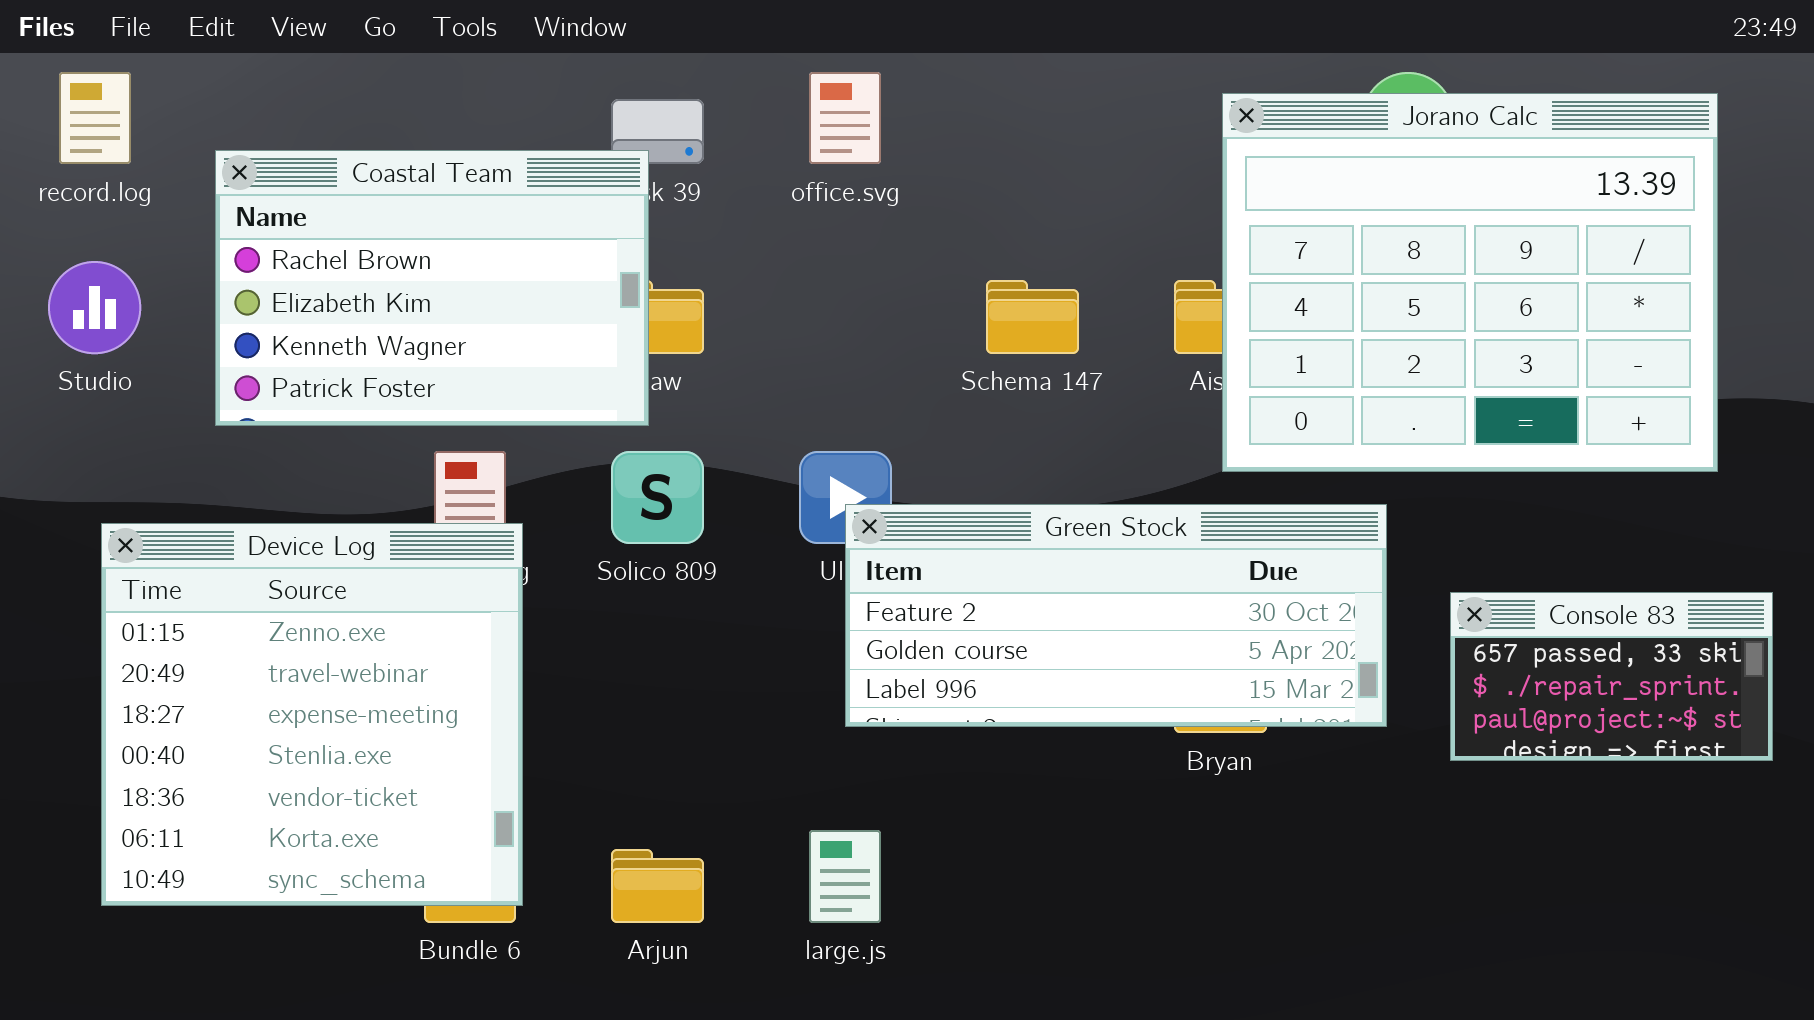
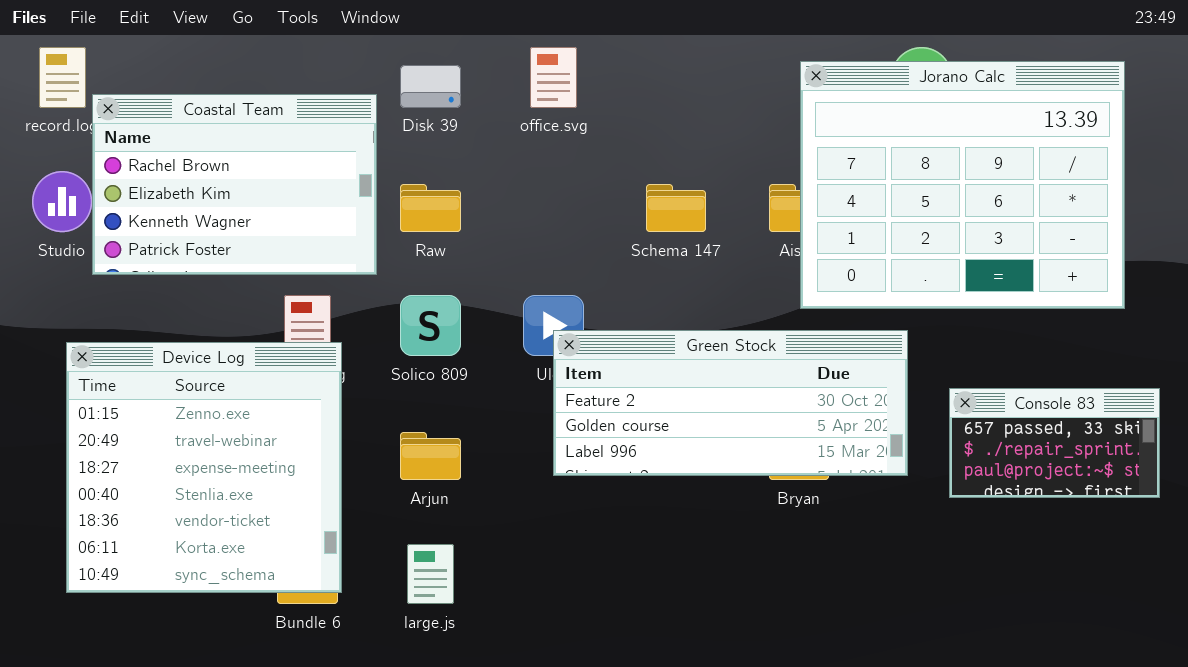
Coastal Team: [215,150,649,426] -> [92,94,377,275], moved
large.js: [809,830,881,923] -> [407,544,454,604], moved
Arjun: [611,849,704,923] -> [400,432,461,480], moved

